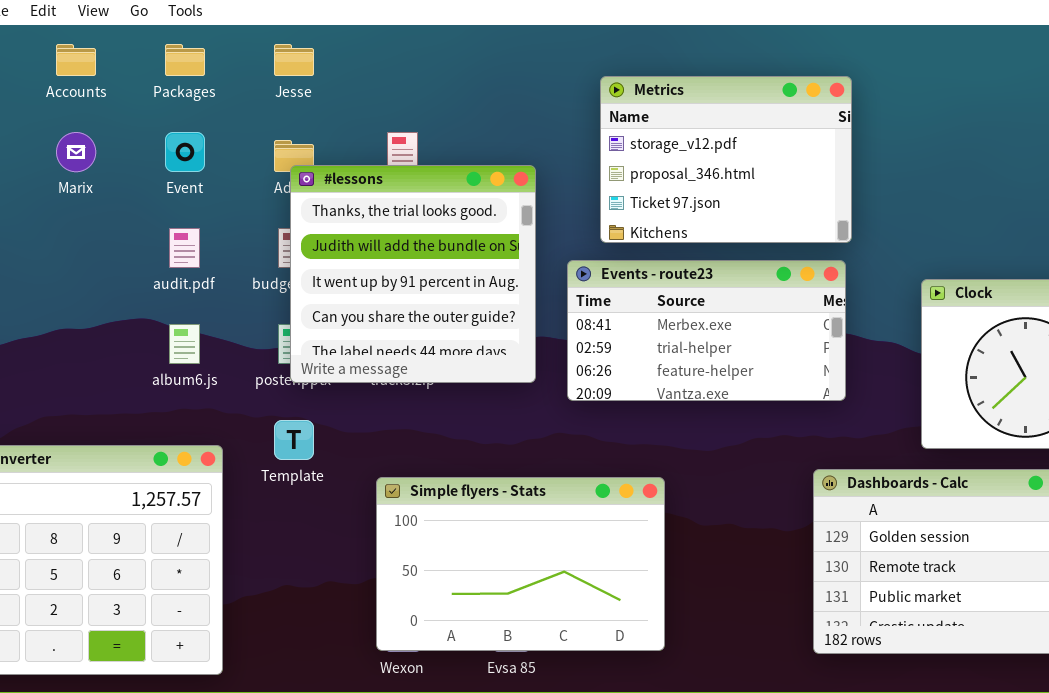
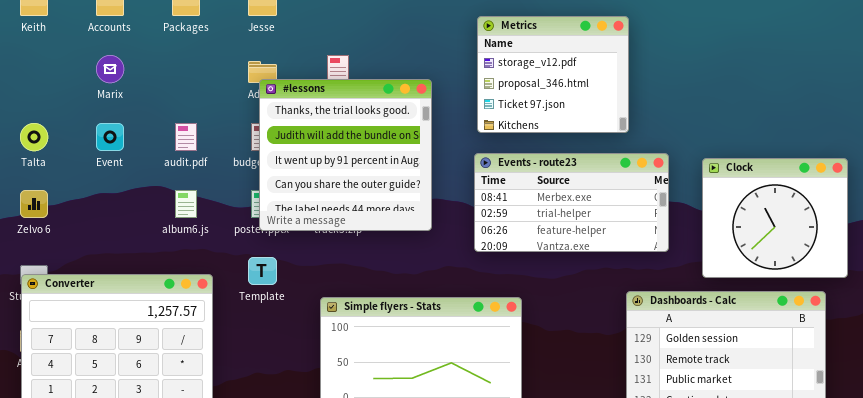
Metrics: [600,76,852,243] -> [477,16,629,133], resized
Event: [165,132,205,172] -> [96,123,124,151], moved
Events - route23: [567,260,846,401] -> [474,153,669,252], moved

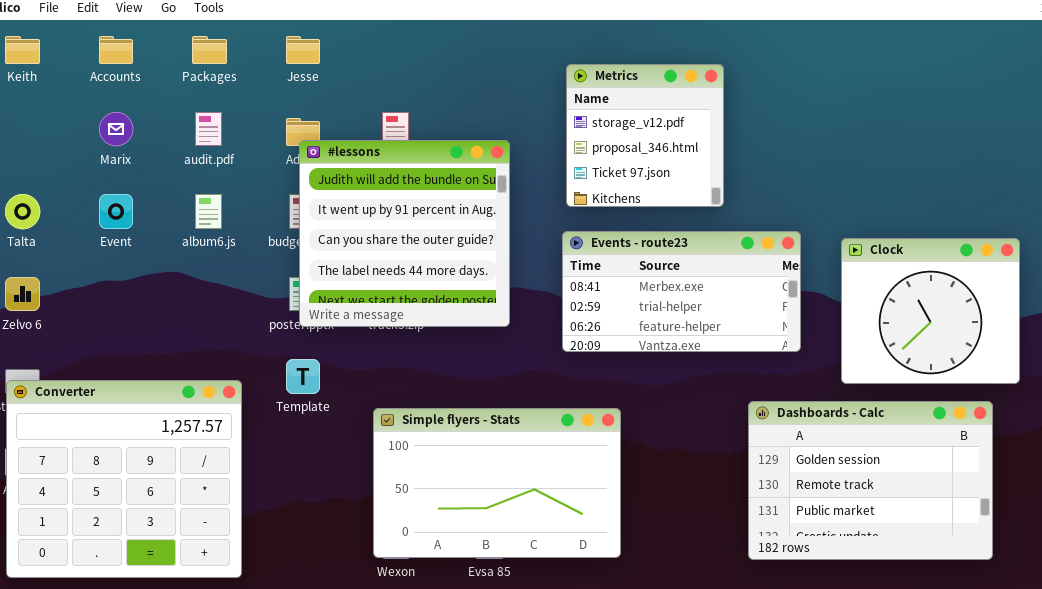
Metrics: [477,16,629,133] -> [566,64,724,207], resized
#lessons: [259,79,432,231] -> [299,140,510,327], scrolled down 1 row
audit.pdf: [175,123,197,151] -> [195,112,222,146], moved
album6.js: [175,190,197,218] -> [195,194,222,229], moved

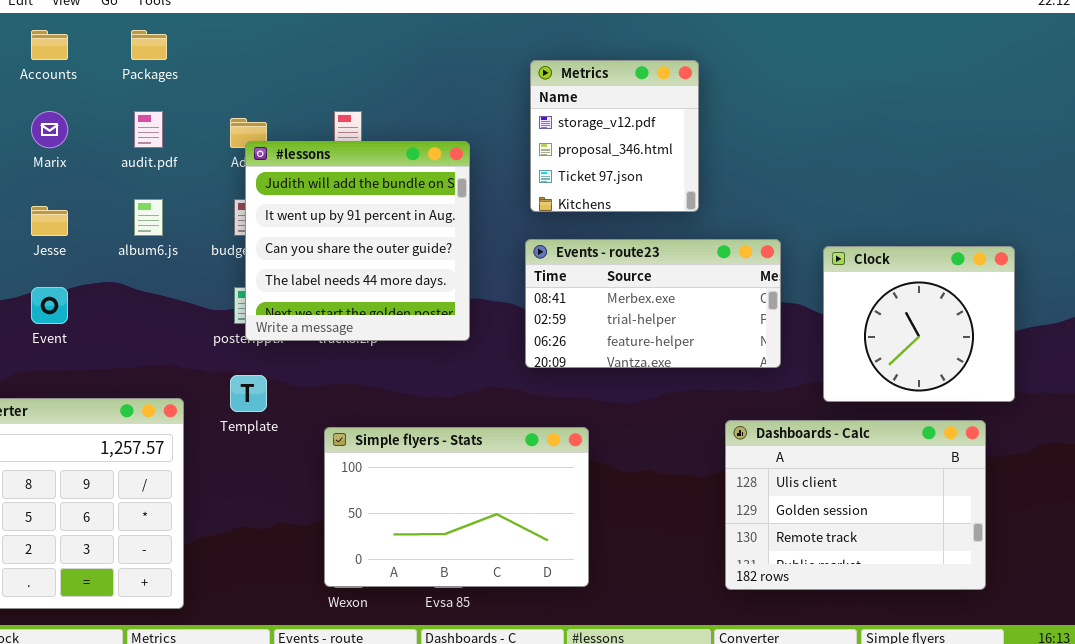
Jesse: [286,36,320,64] -> [31,206,68,236], moved
Event: [99,194,133,229] -> [31,287,68,324], moved
Dashboards - Calc: [748,401,993,560] -> [725,420,986,590], scrolled up 1 row

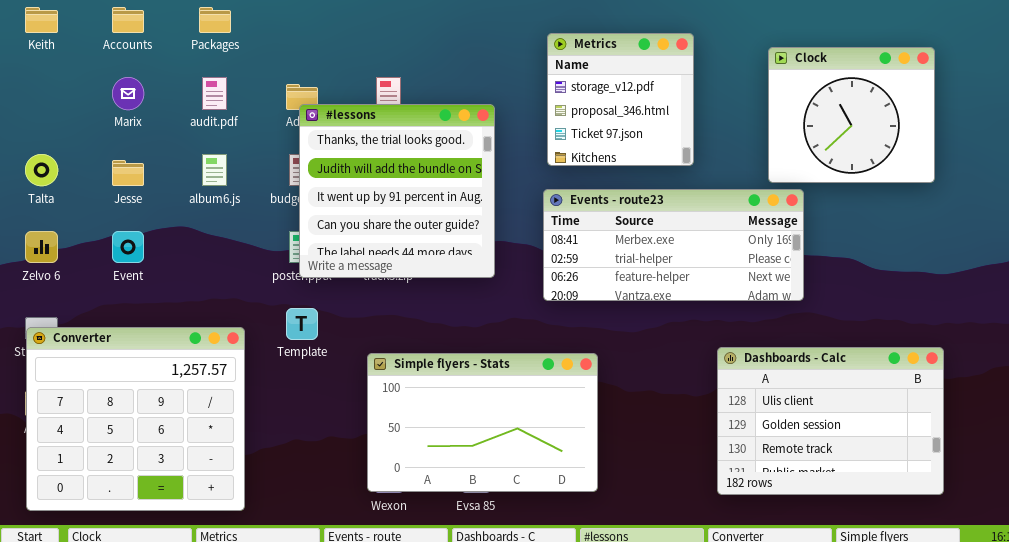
#lessons: [245,141,470,341] -> [299,104,495,278], scrolled up 1 row
Events - route23: [525,239,781,368] -> [543,189,804,301], resized
Clock: [823,246,1015,402] -> [768,47,935,183], moved

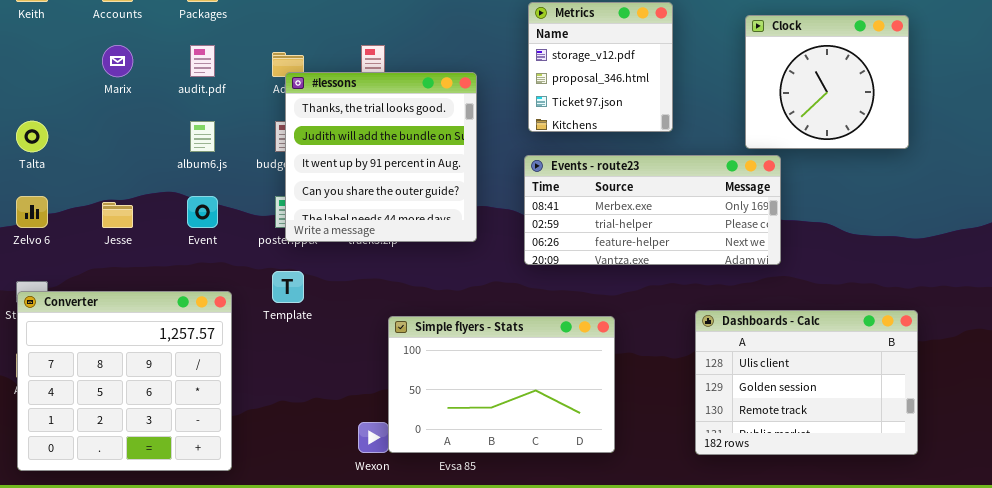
Jesse: [112,160,144,186] -> [102,202,133,228], moved
Event: [112,231,144,263] -> [187,196,218,228], moved
Simple flyers - Stats: [367,353,598,492] -> [388,316,615,453], moved

